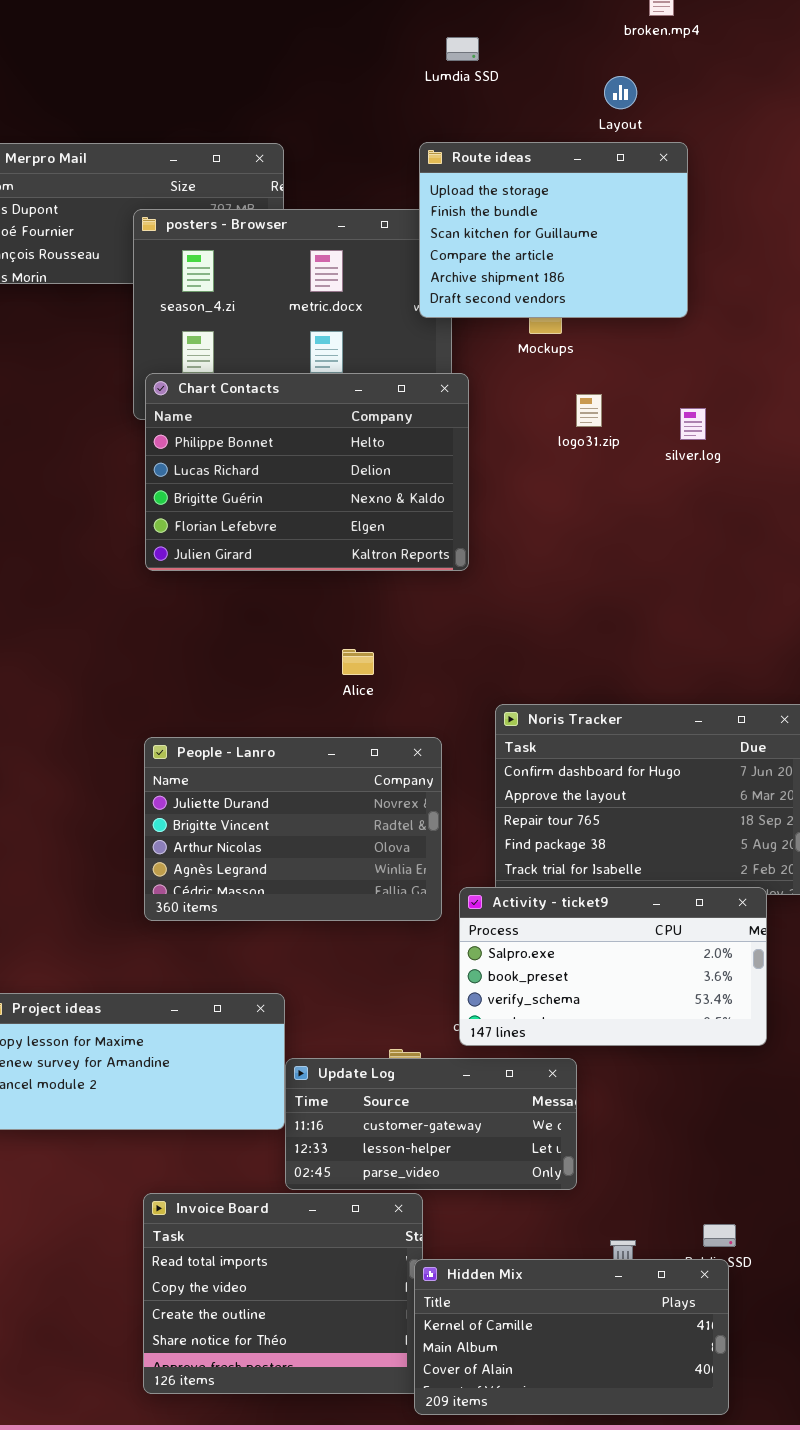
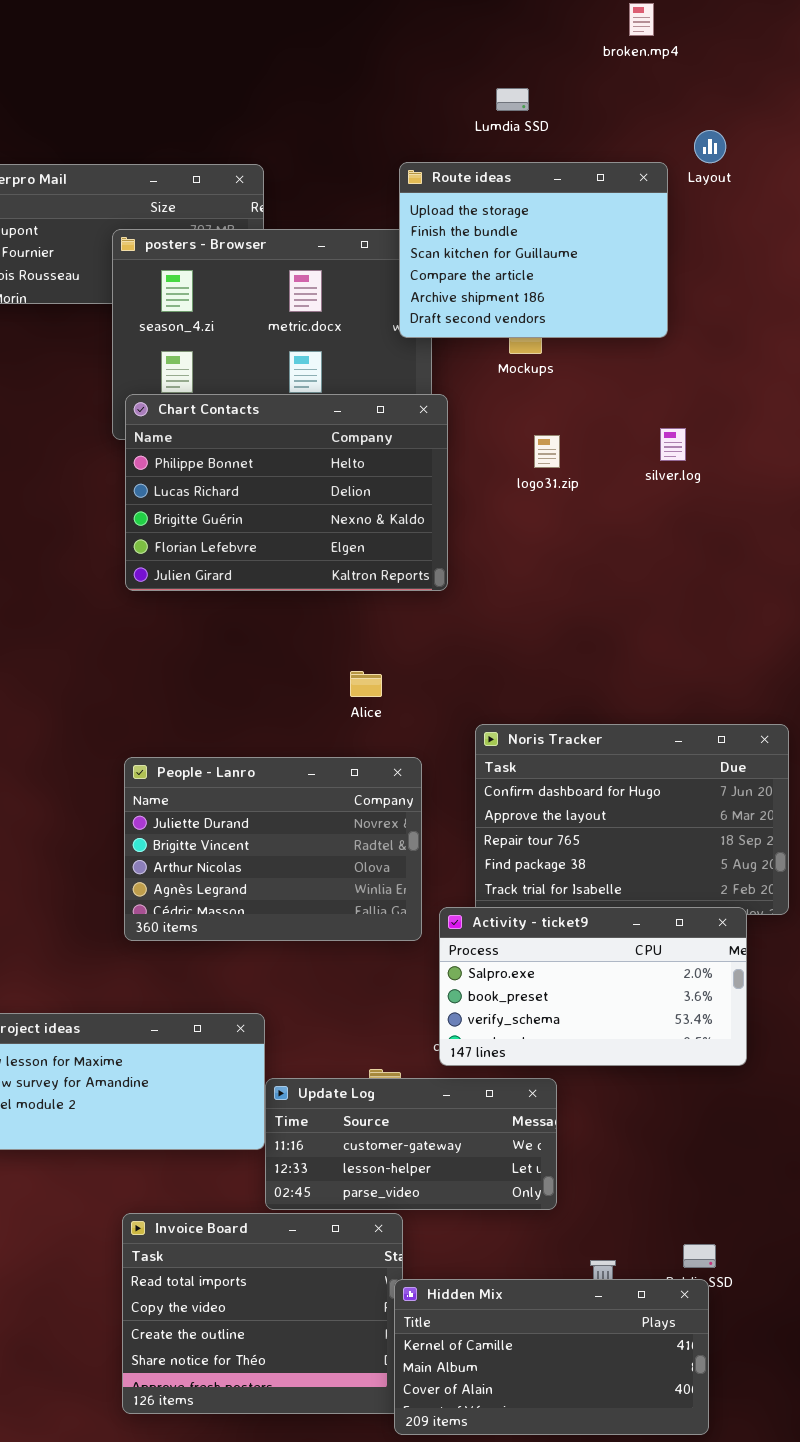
Lumdia SSD: [446,37,479,61] -> [496,88,529,111], moved
Layout: [604,76,637,109] -> [694,130,726,163], moved
logo31.zip: [576,394,602,427] -> [534,435,560,468], moved
Alice: [342,649,374,675] -> [350,671,382,697], moved

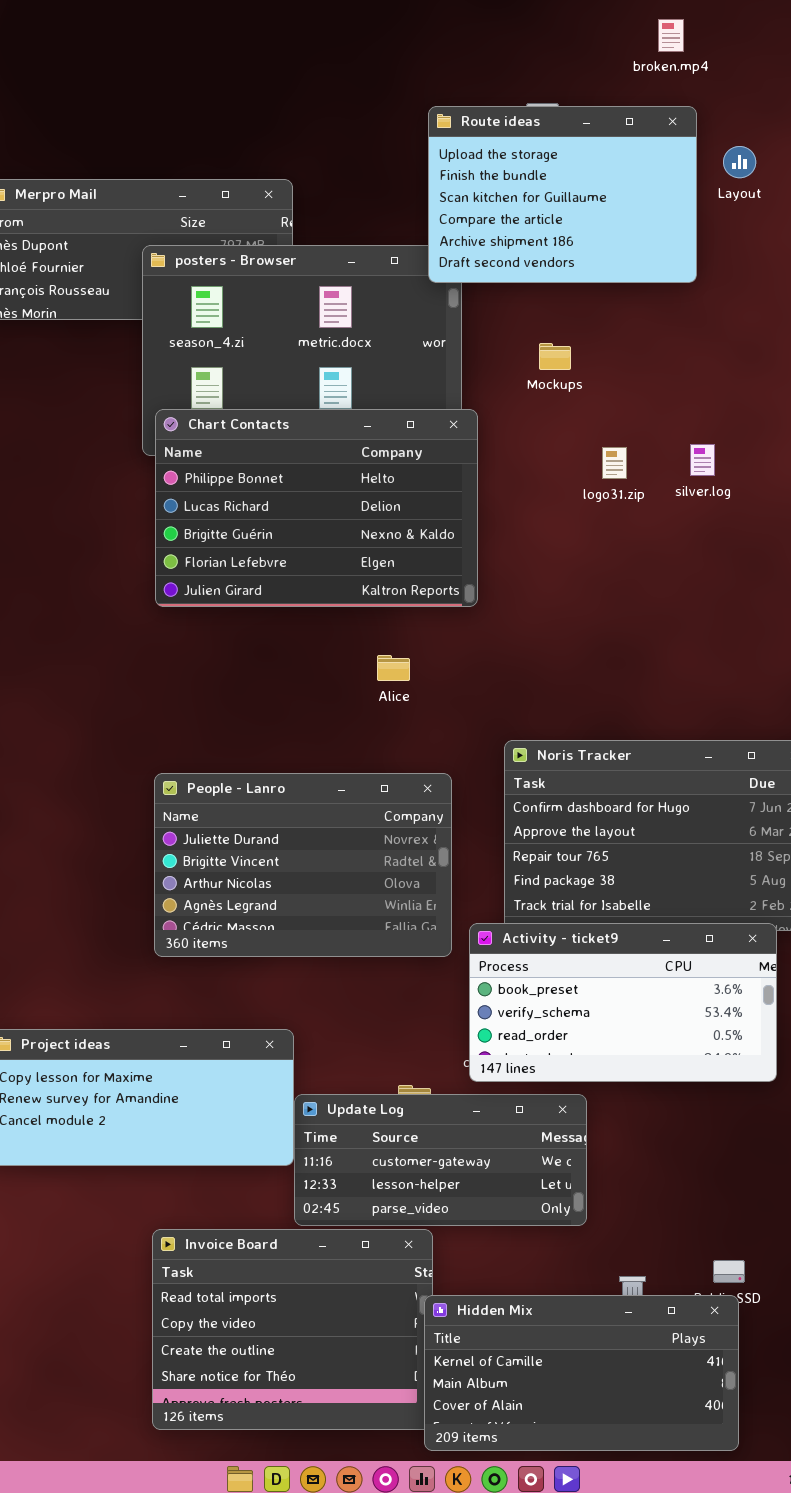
Route ideas: [399,162,668,338] -> [428,106,697,283], moved
logo31.zip: [534,435,560,468] -> [602,447,627,479], moved
Alice: [350,671,382,697] -> [377,655,410,681], moved
Activity - ticket9: [439,907,747,1066] -> [469,923,777,1082], scrolled down 1 row

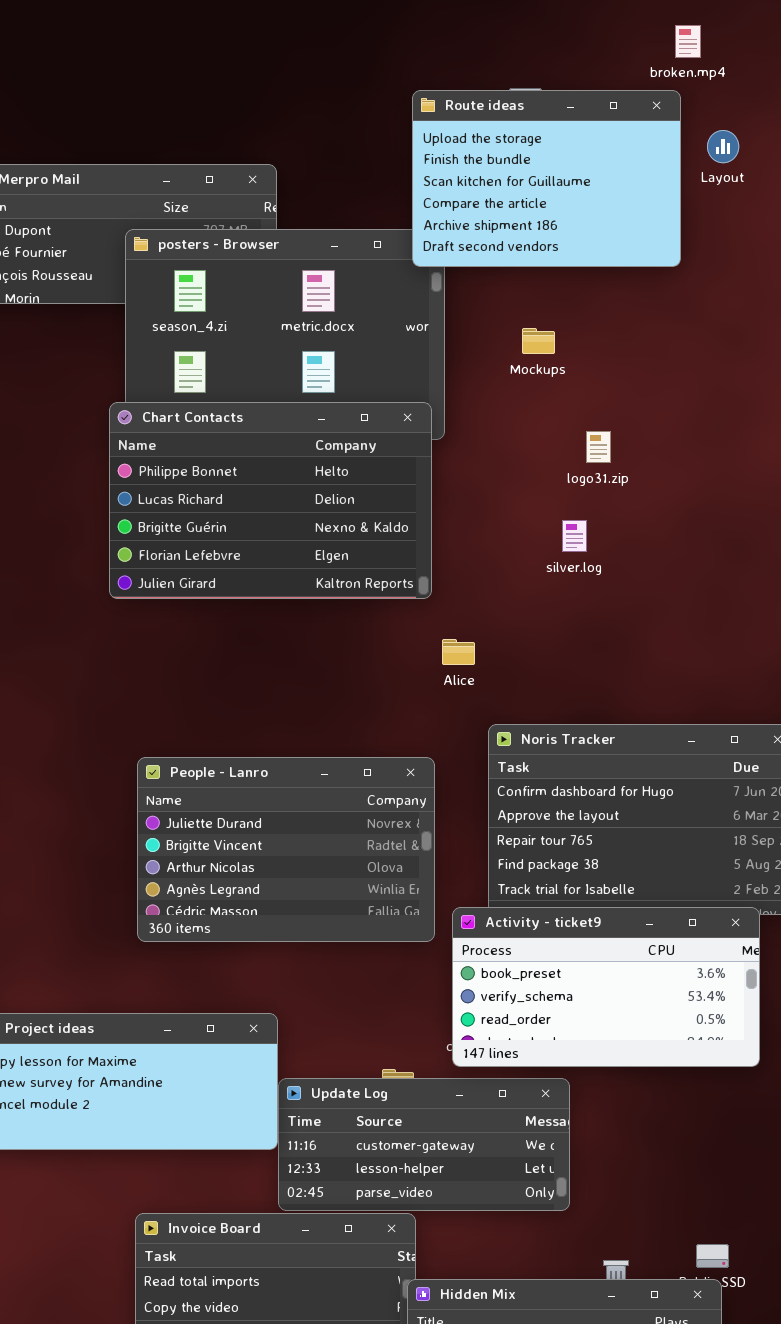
broken.mp4: [658,19,684,52] -> [675,25,701,58], moved
Chart Contacts: [155,409,478,607] -> [109,402,432,599], moved
silver.log: [690,444,715,476] -> [562,520,587,552], moved
Alice: [377,655,410,681] -> [442,639,475,665], moved

